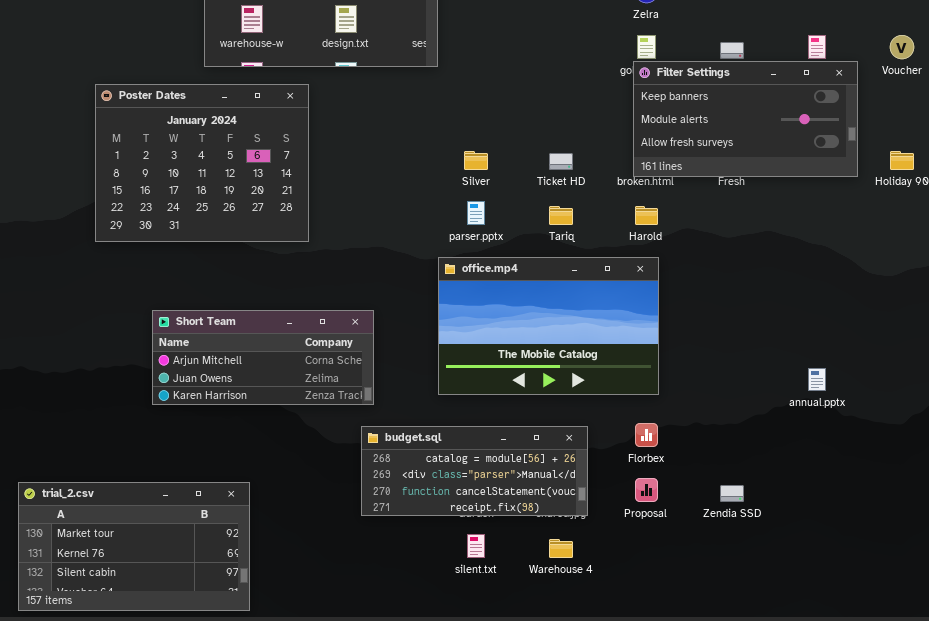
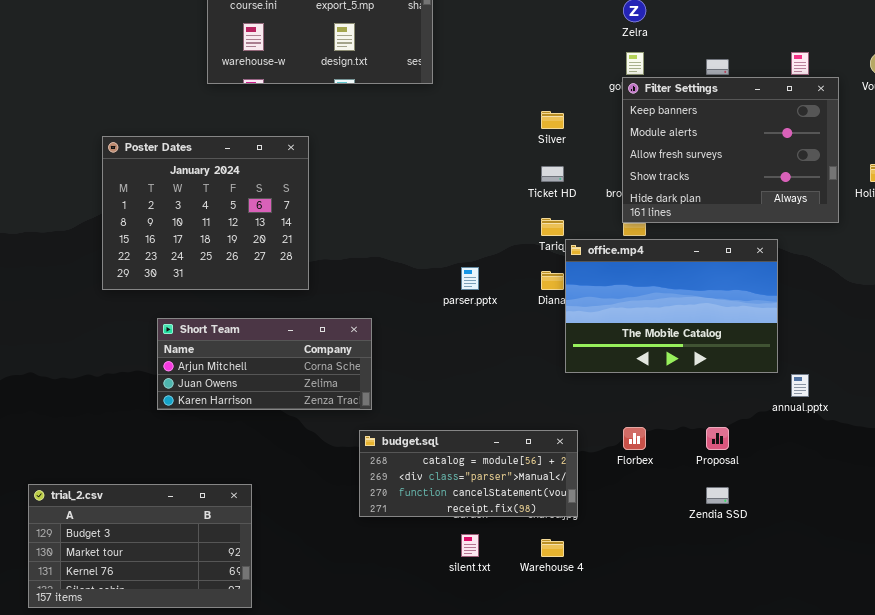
Filter Settings: [633,61,858,177] -> [622,77,839,223], resized
Poster Dates: [95,84,309,242] -> [102,136,309,290], moved
Silver: [464,151,488,170] -> [541,111,564,129], moved
parser.pptx: [467,201,485,225] -> [461,267,479,290], moved
office.mp4: [438,257,659,395] -> [565,239,778,373], moved
Proposal: [635,478,658,502] -> [706,427,729,450], moved
trial_2.csv: [18,482,250,611] -> [28,484,252,608], scrolled up 1 row

